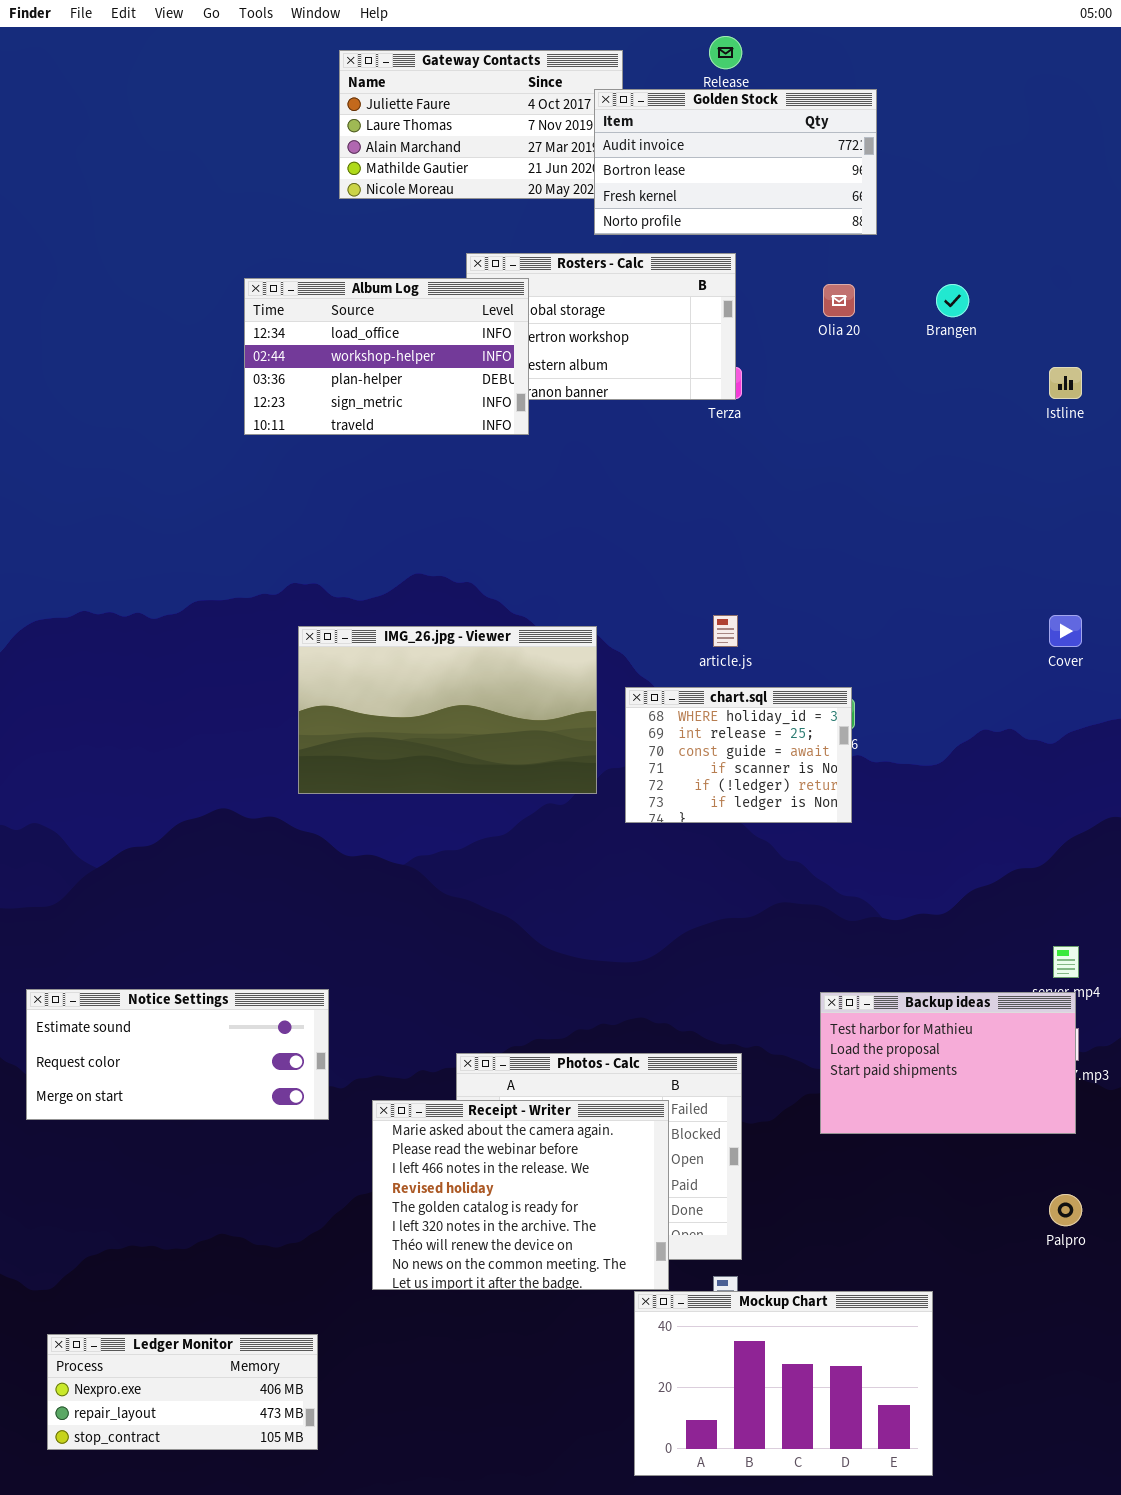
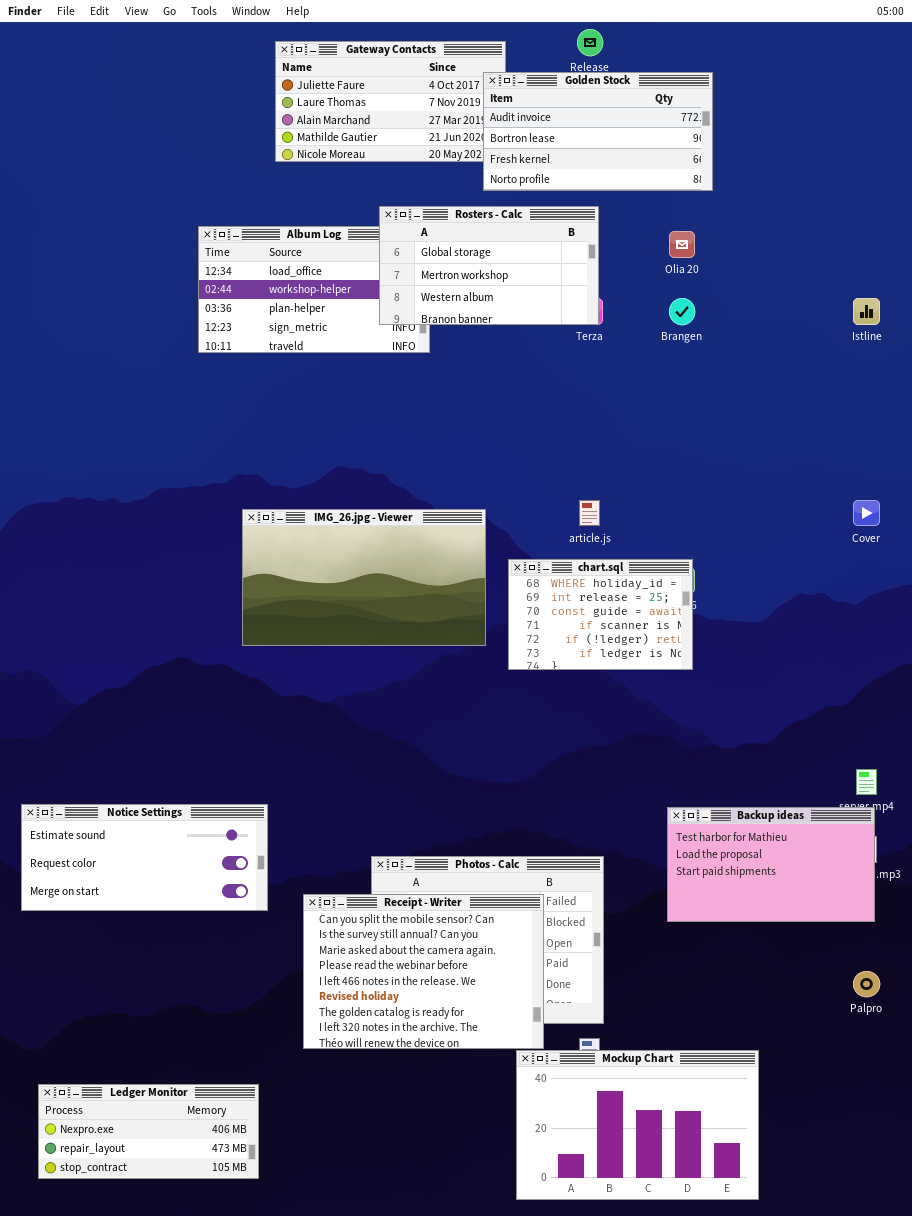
Rosters - Calc: [466,253,736,400] -> [379,206,599,325], raised
Brangen: [936,284,969,317] -> [669,298,695,325], moved
Receipt - Writer: [372,1100,669,1290] -> [303,894,544,1049], scrolled up 2 rows

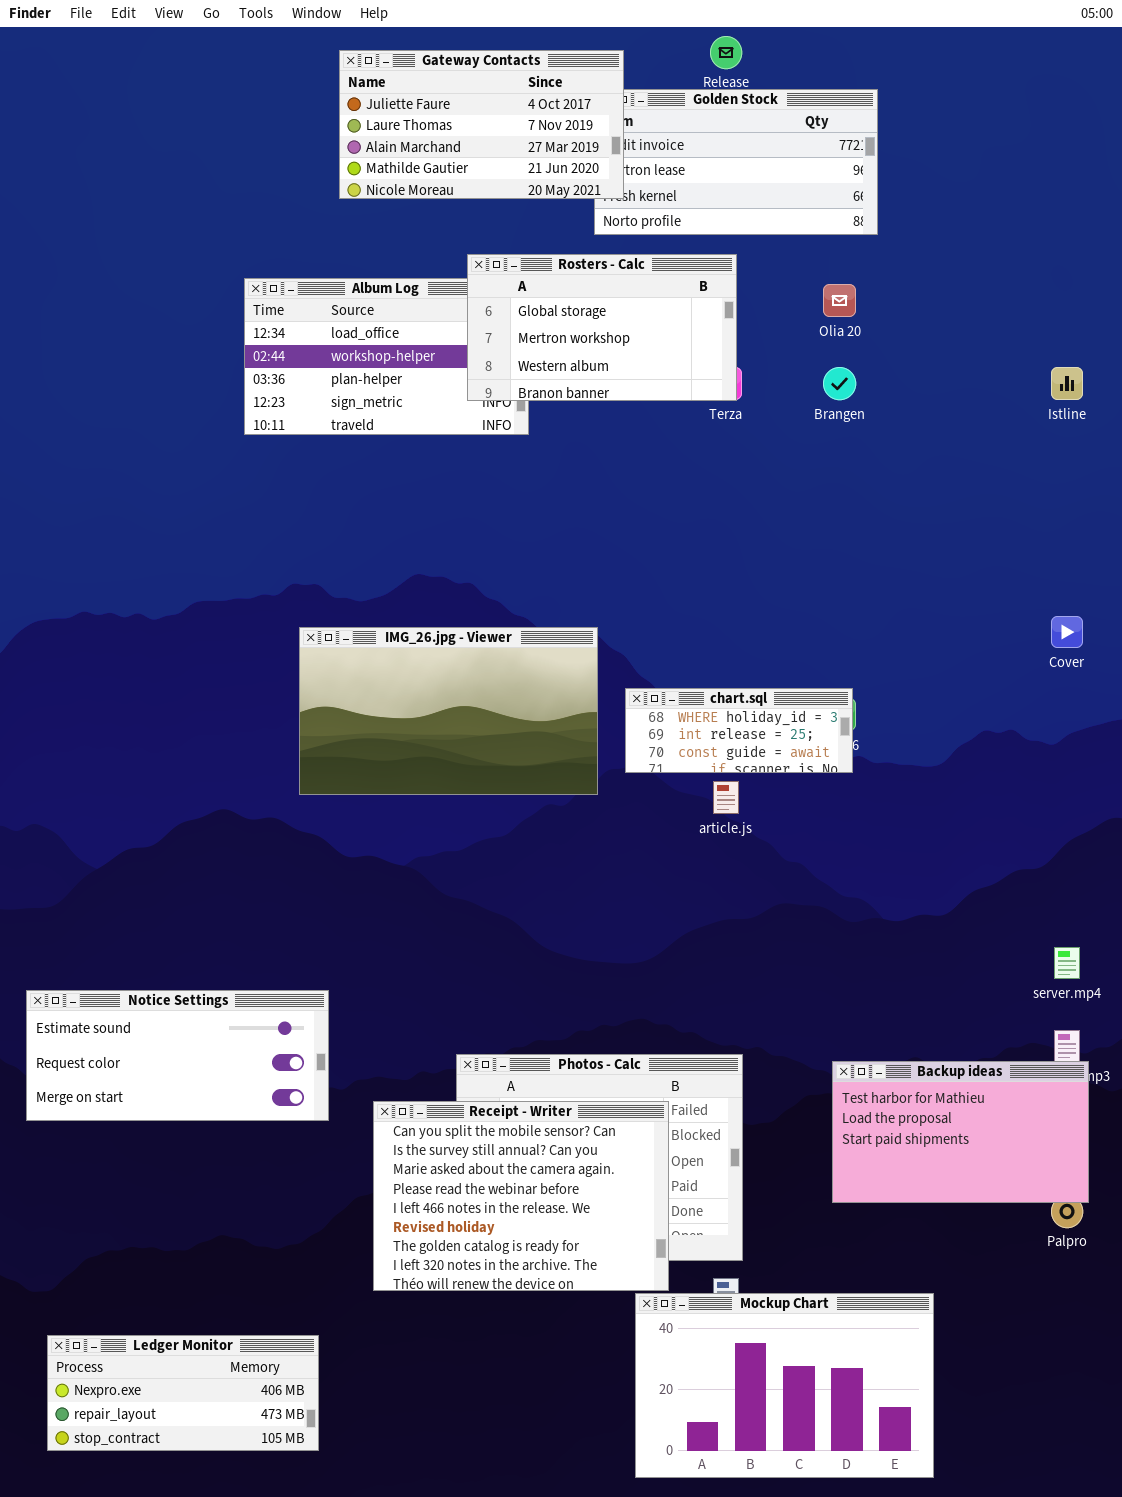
Gateway Contacts: [275,41,506,162] -> [339,50,624,199], raised
article.js: [579,500,600,526] -> [713,781,739,814], moved
chart.sql: [508,559,693,670] -> [625,688,853,773], resized
Backup ideas: [667,807,875,922] -> [832,1061,1089,1203], moved

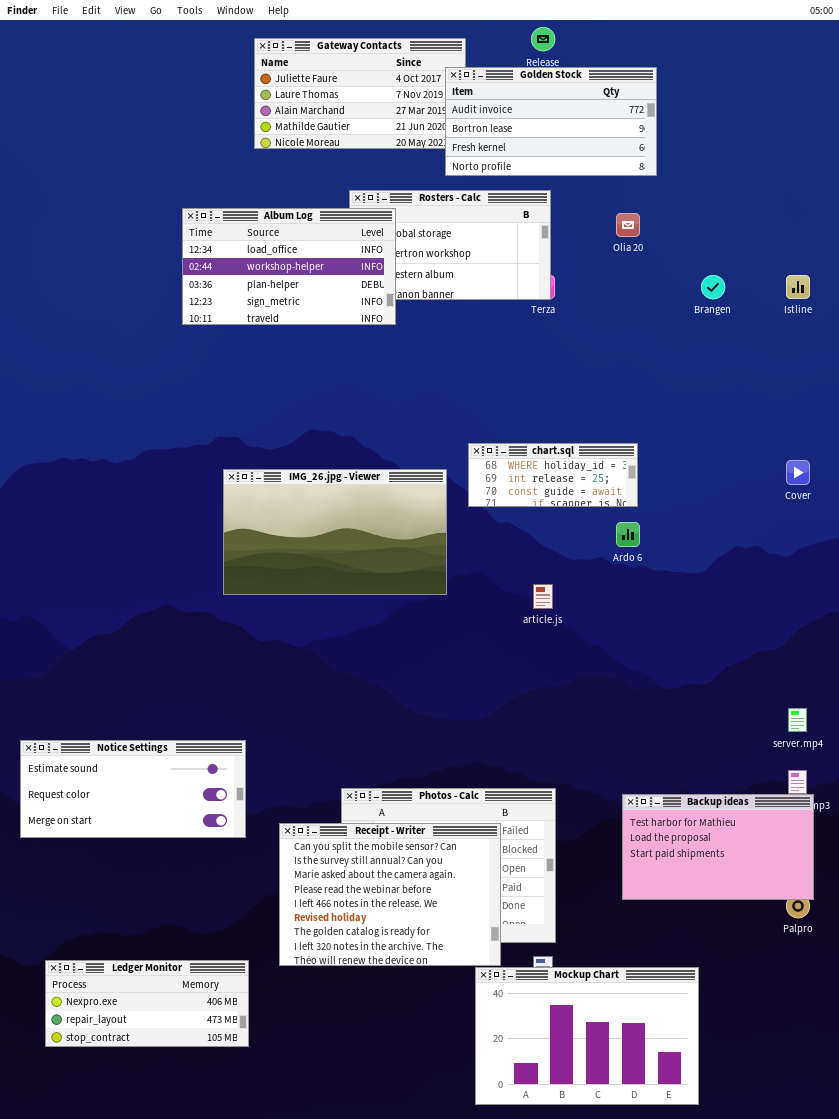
Golden Stock: [594,89,878,235] -> [445,67,657,176], raised
Album Log: [244,278,529,435] -> [182,208,396,325], raised
Brangen: [823,367,856,400] -> [701,275,725,299], moved
chart.sql: [625,688,853,773] -> [468,443,638,507], moved
Ledger Monitor: [47,1335,319,1451] -> [45,960,249,1047], moved

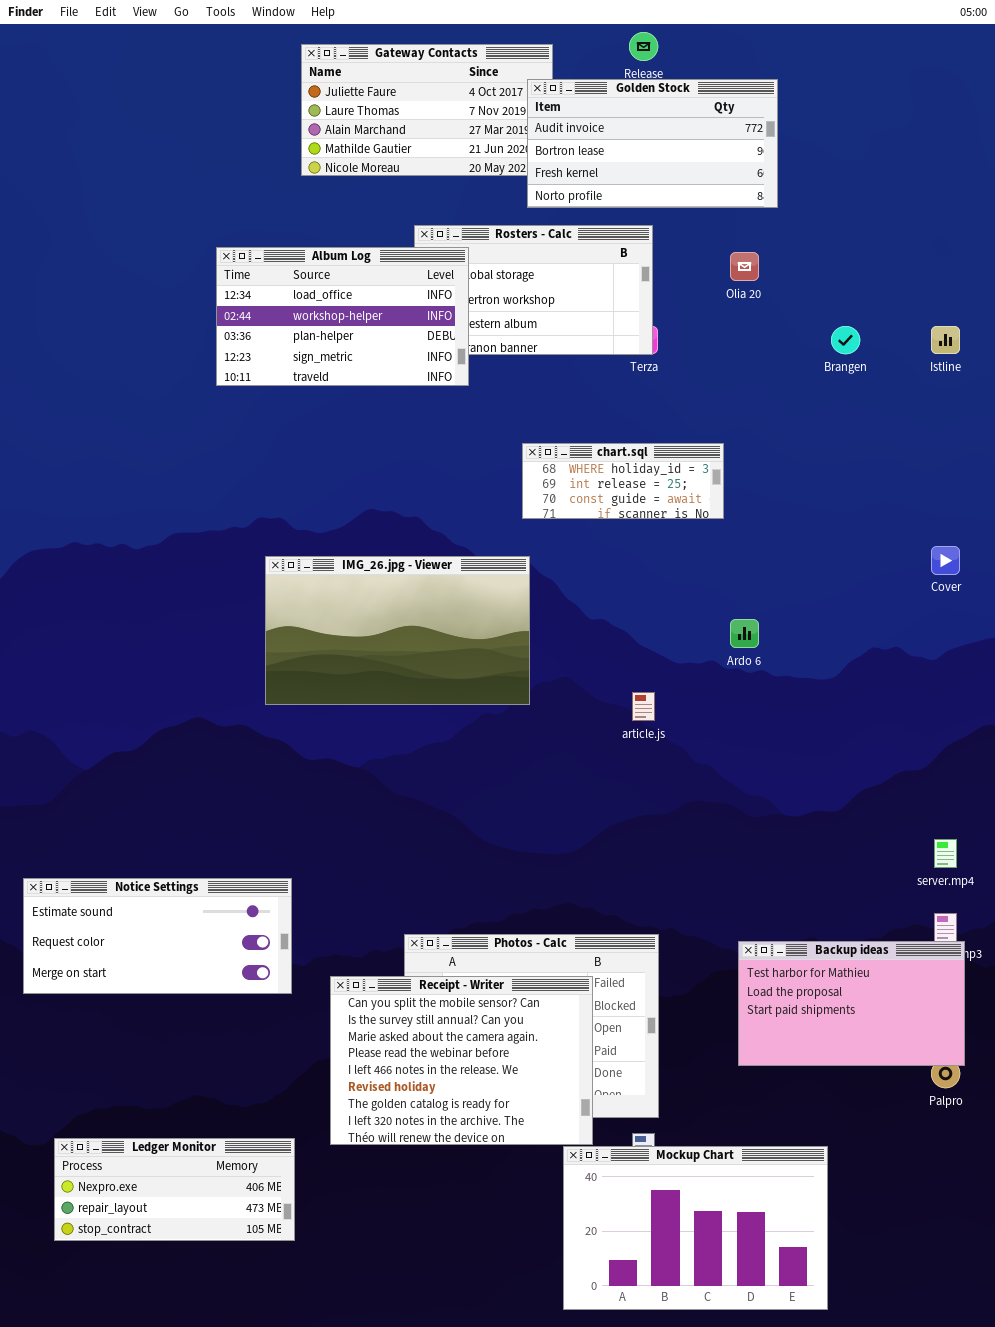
chart.sql: [468,443,638,507] -> [522,443,724,519], moved

